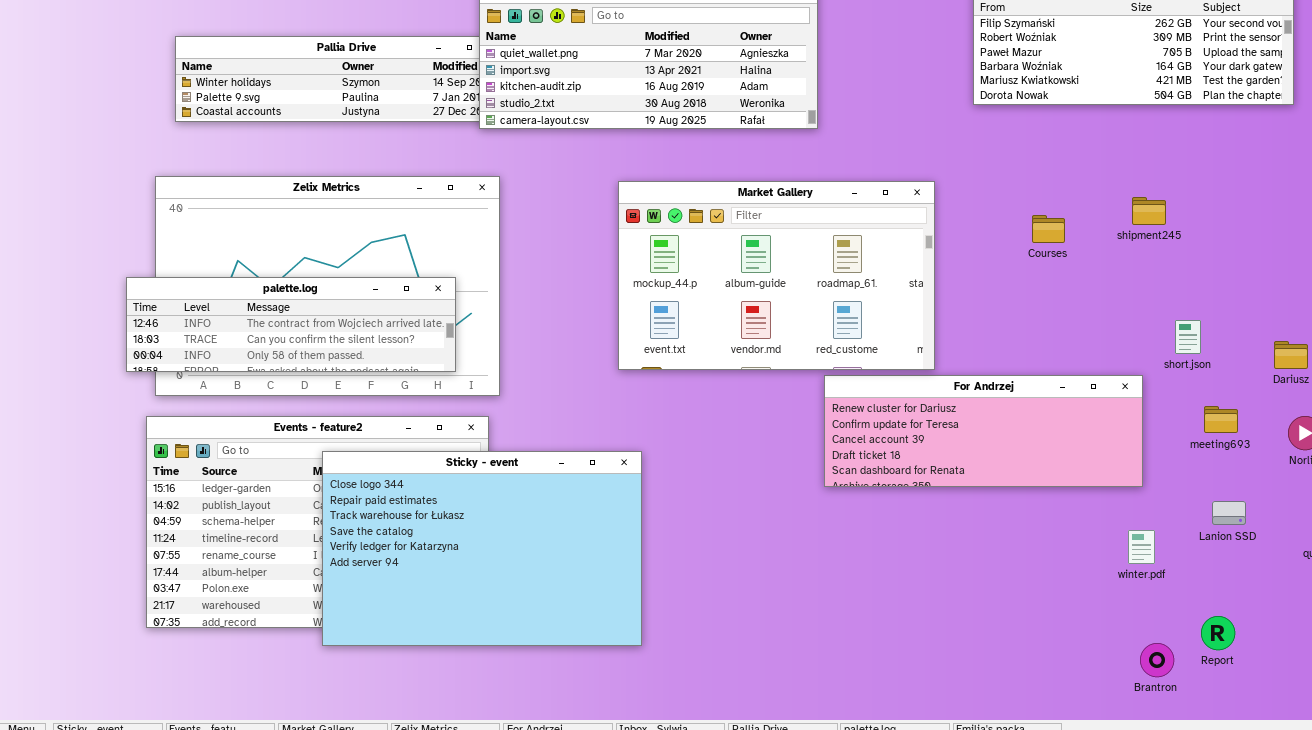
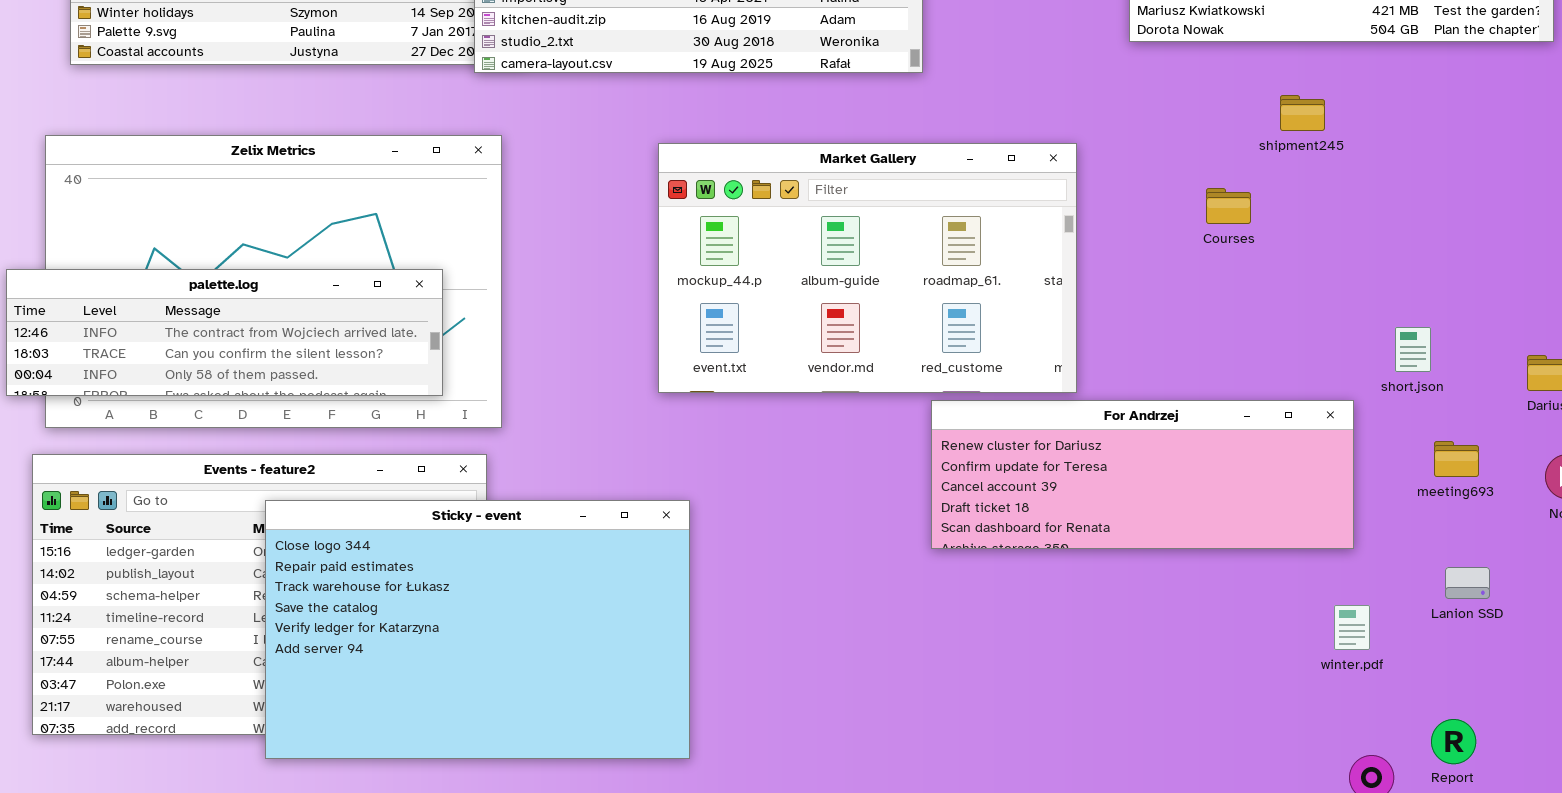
shipment245: [1132,197,1166,225] -> [1280,95,1325,131], moved

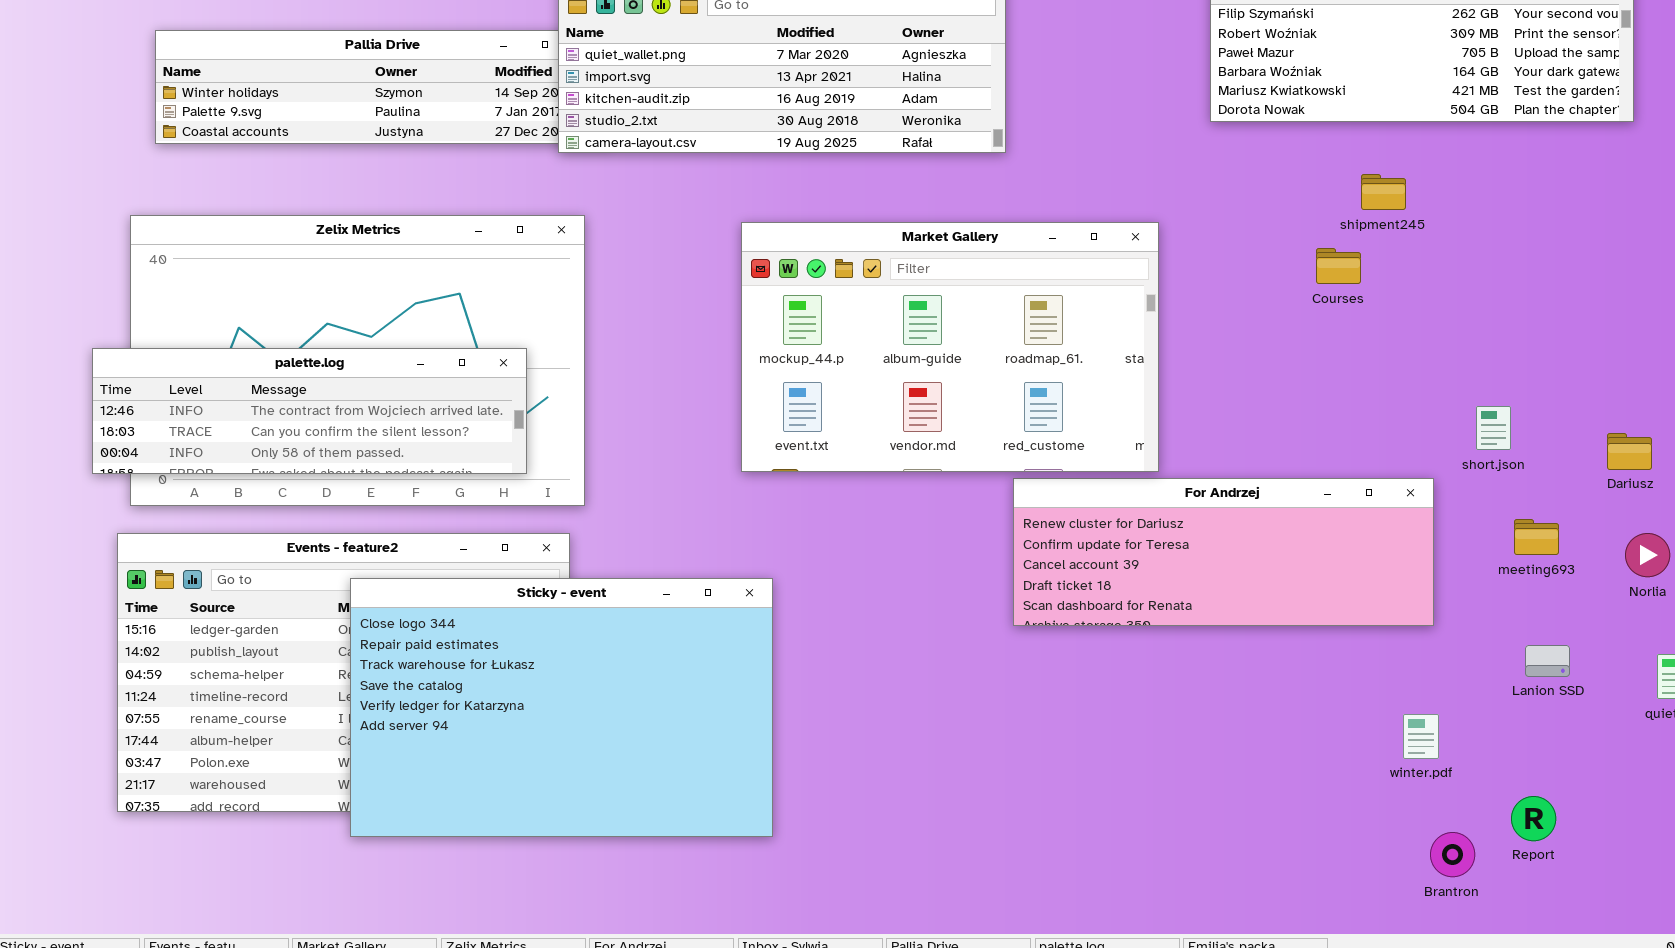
Courses: [1206,188,1251,224] -> [1316,248,1361,284], moved
winter.pdf: [1334,605,1370,650] -> [1403,714,1439,759], moved

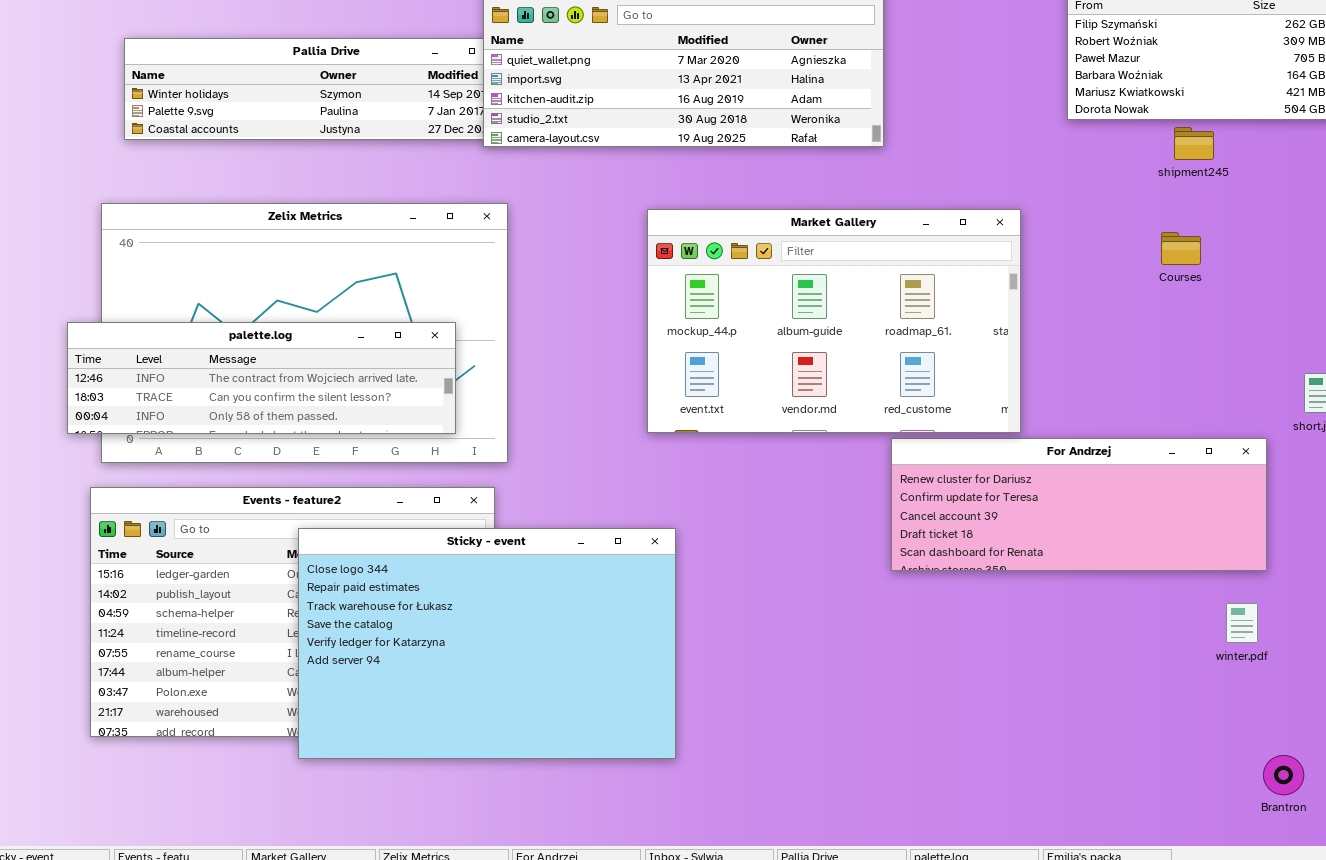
shipment245: [1361,174,1406,210] -> [1174,127,1214,160], moved
winter.pdf: [1403,714,1439,759] -> [1226,603,1258,643], moved

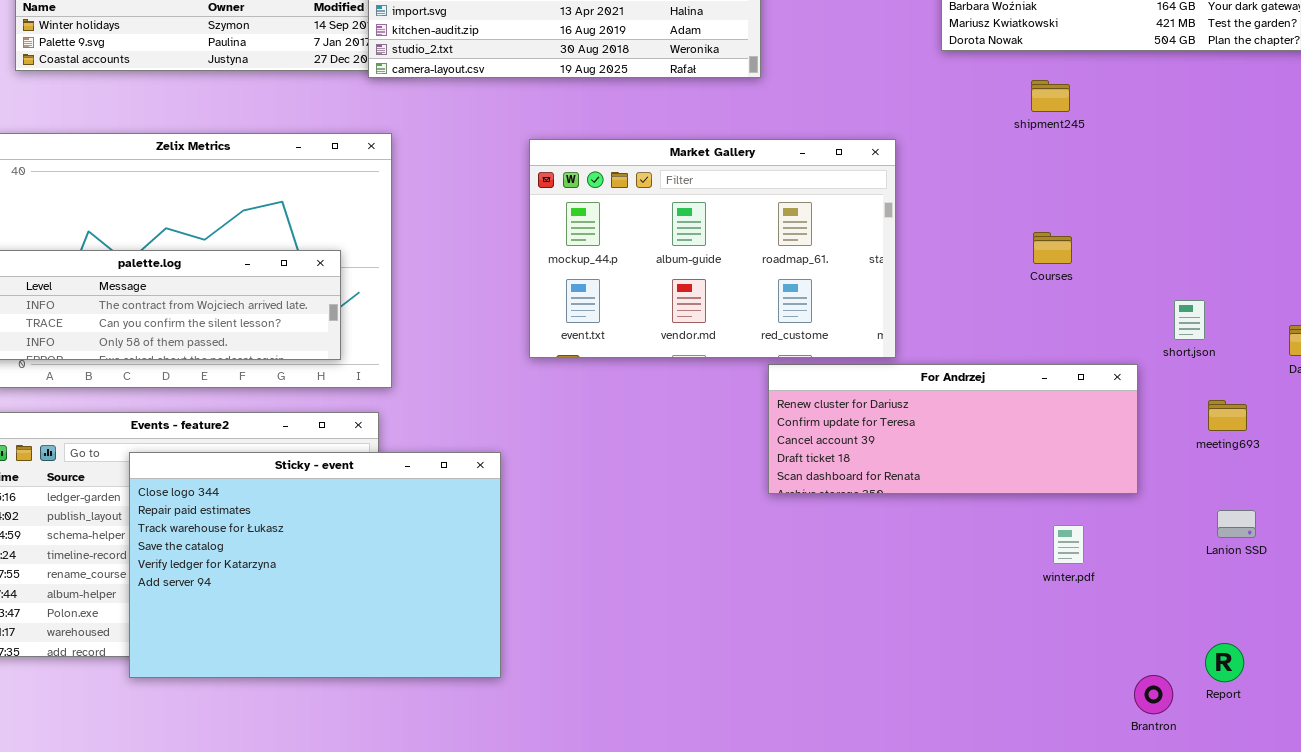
shipment245: [1174,127,1214,160] -> [1031,80,1070,112], moved
Courses: [1161,232,1201,265] -> [1033,232,1072,264], moved
Sticky - event: [298,528,676,759] -> [129,452,501,678], moved
winter.pdf: [1226,603,1258,643] -> [1053,525,1084,564], moved

